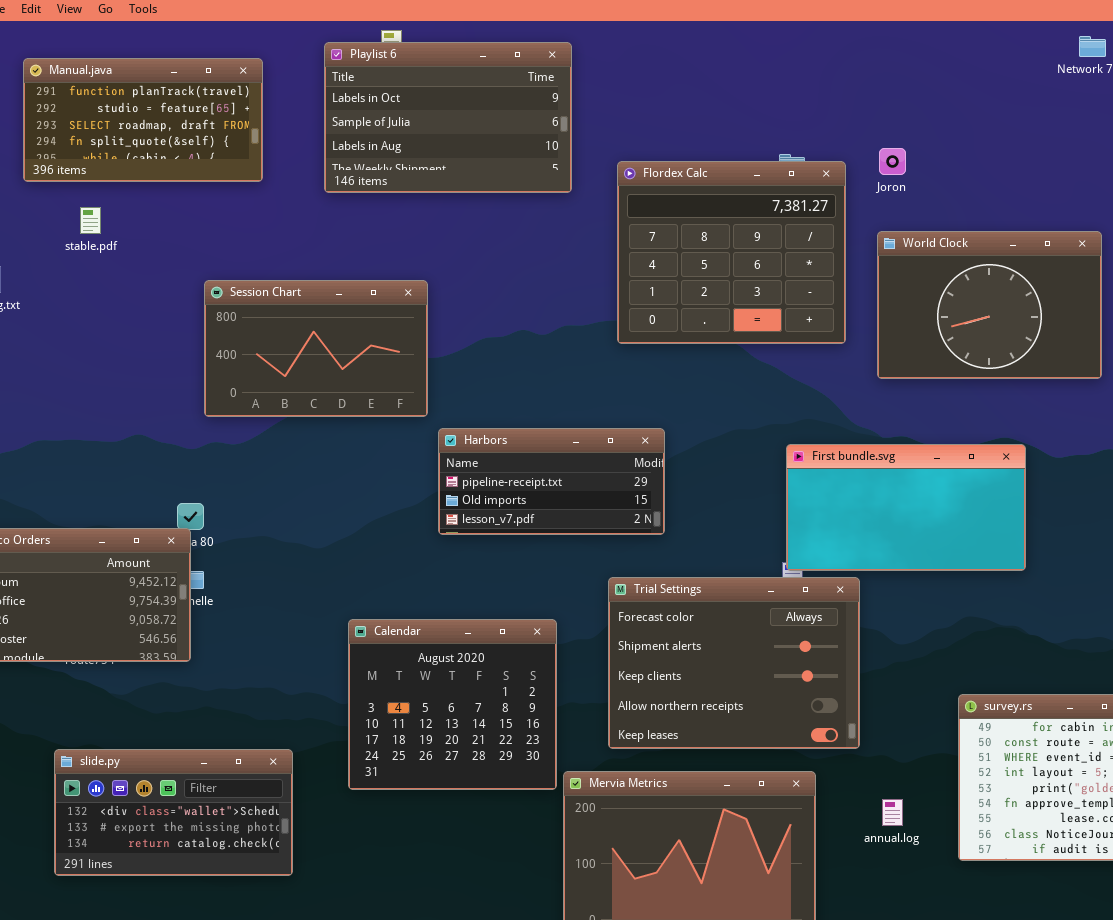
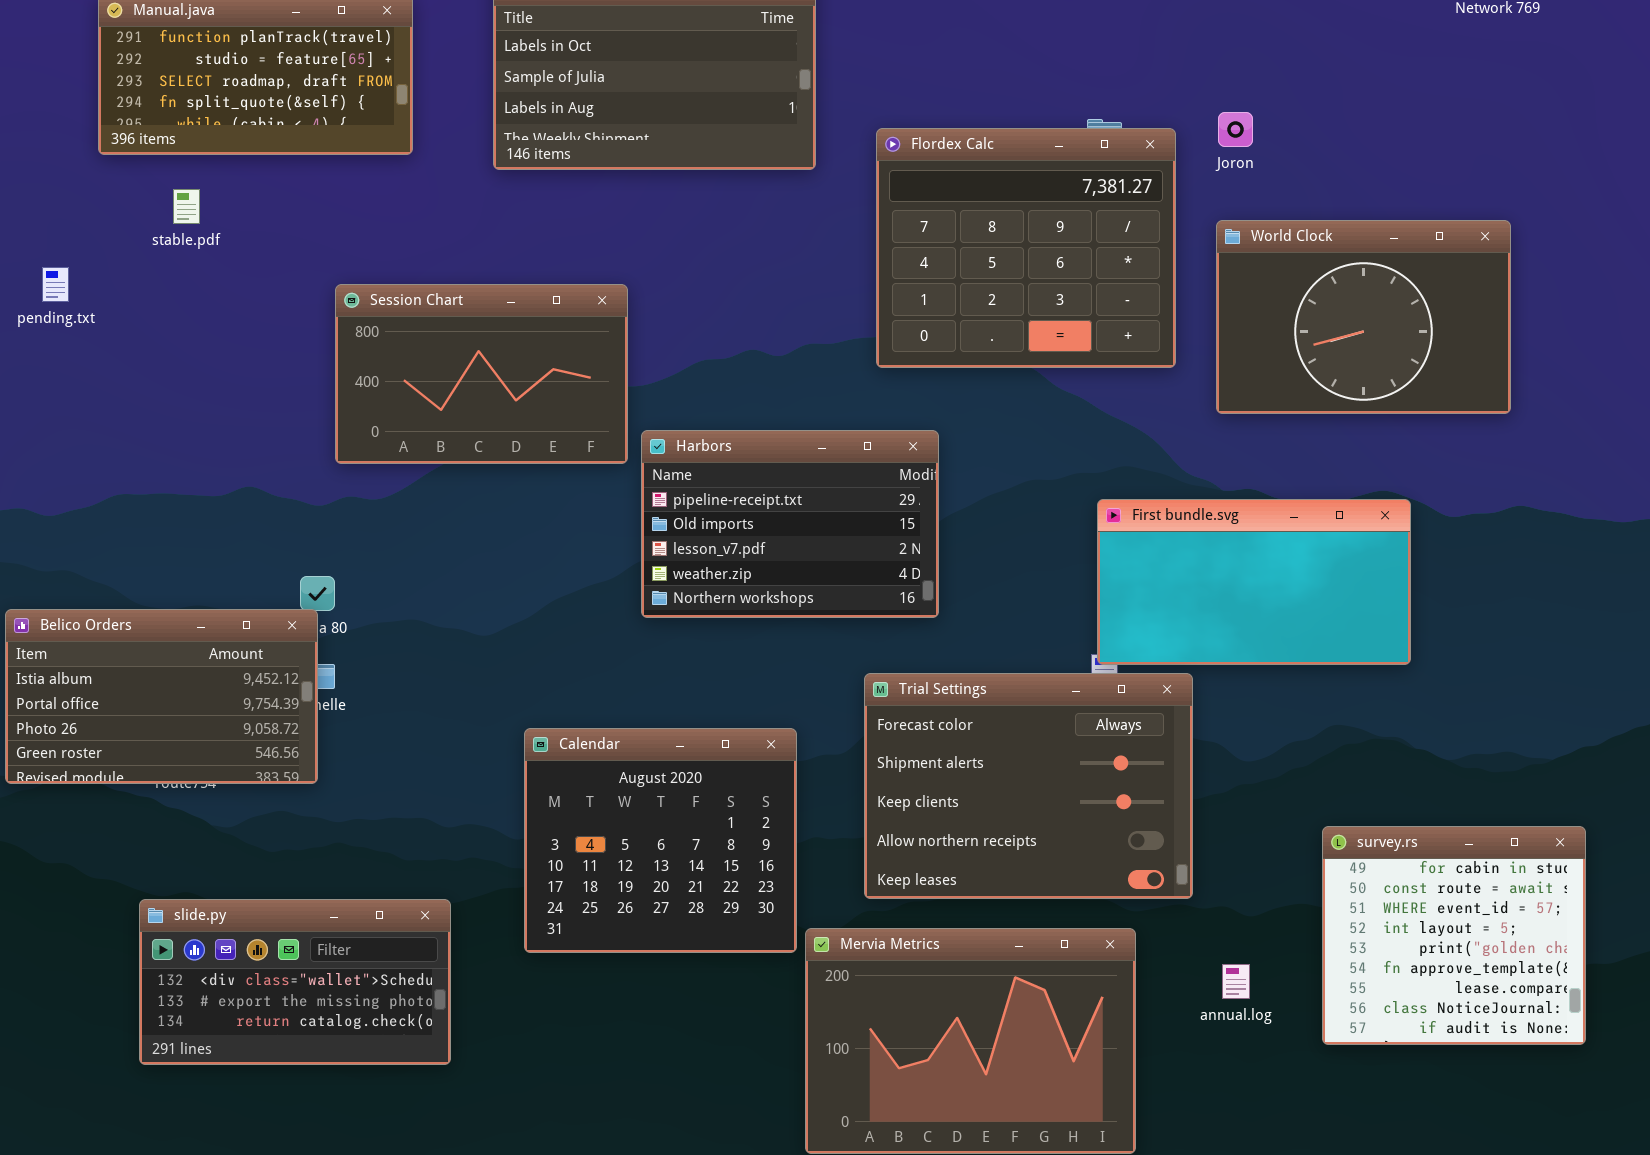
Harbors: [438,428,665,535] -> [641,430,939,618], resized

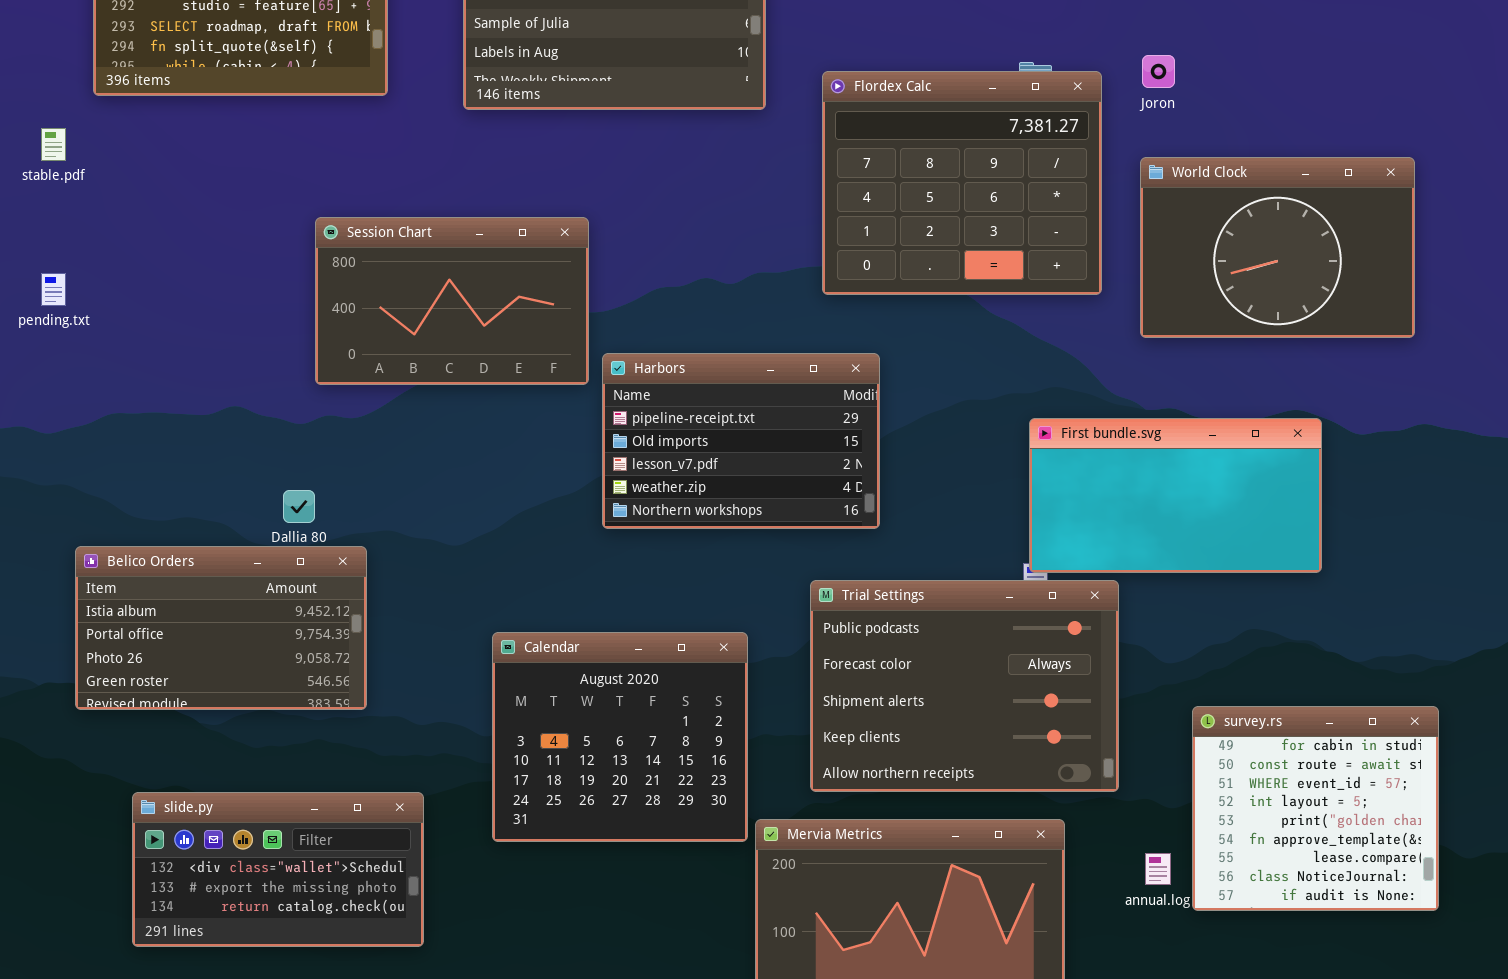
stable.pdf: [173,189,200,224] -> [41,128,66,161], moved
pending.txt: [42,267,69,302] -> [41,273,66,306], moved
Belico Orders: [5,609,318,784] -> [75,546,367,710], moved
Trial Settings: [864,673,1193,899] -> [810,580,1119,792], scrolled up 1 row
survey.rs: [1322,826,1586,1045] -> [1192,706,1439,911], moved

